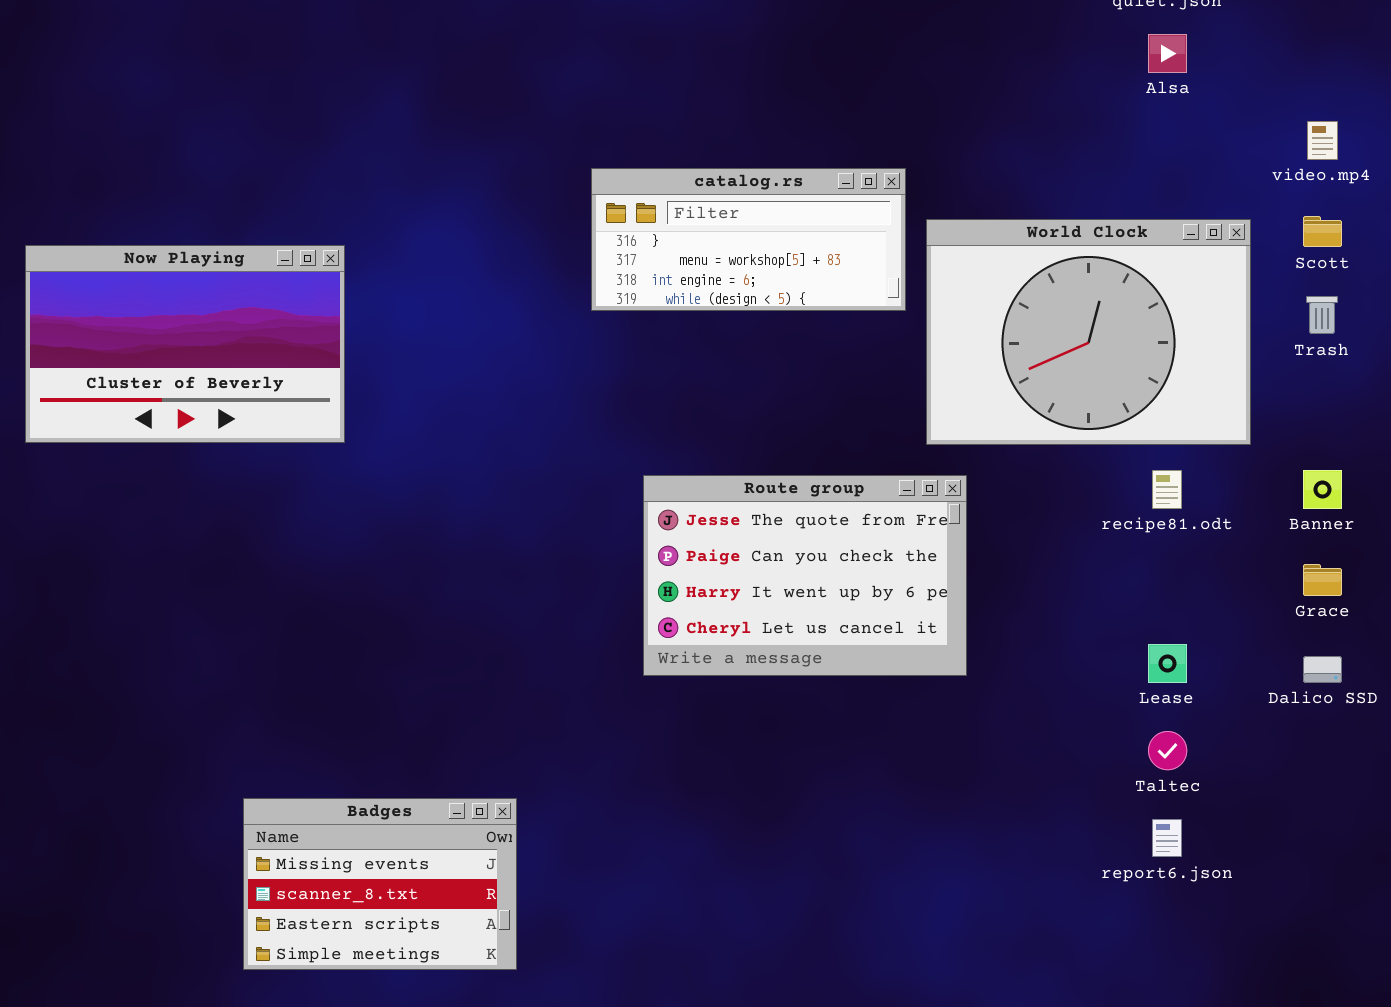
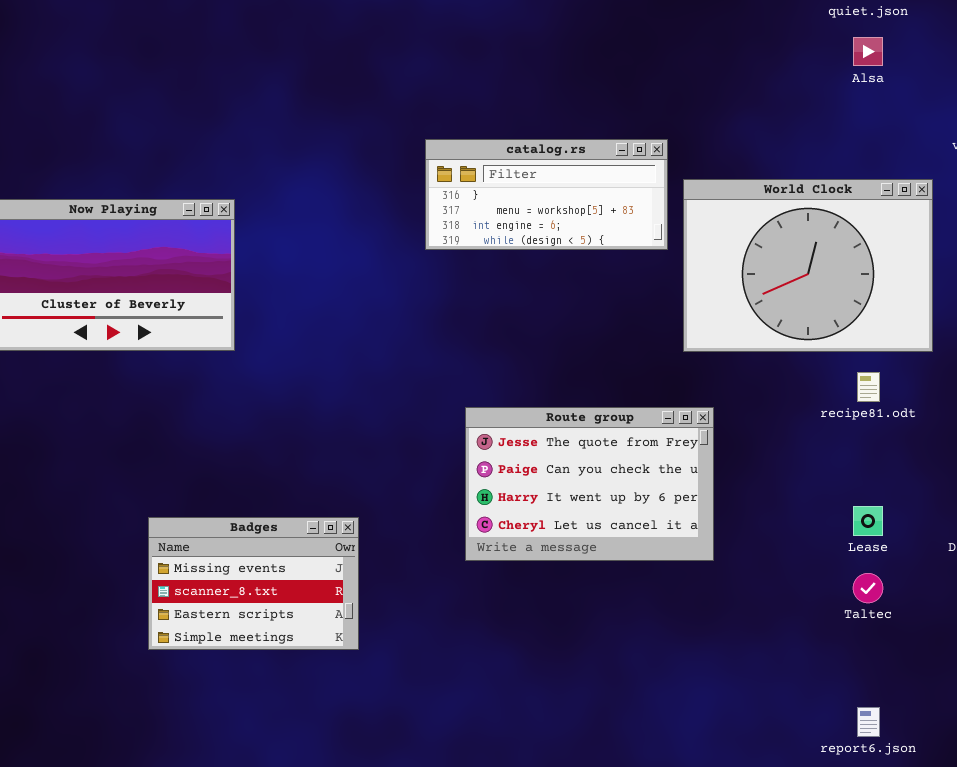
Route group: [643,475,967,676] -> [465,407,714,561], moved
Badges: [243,798,517,970] -> [148,517,359,650], moved
report6.json: [1152,819,1182,857] -> [857,707,880,737], moved

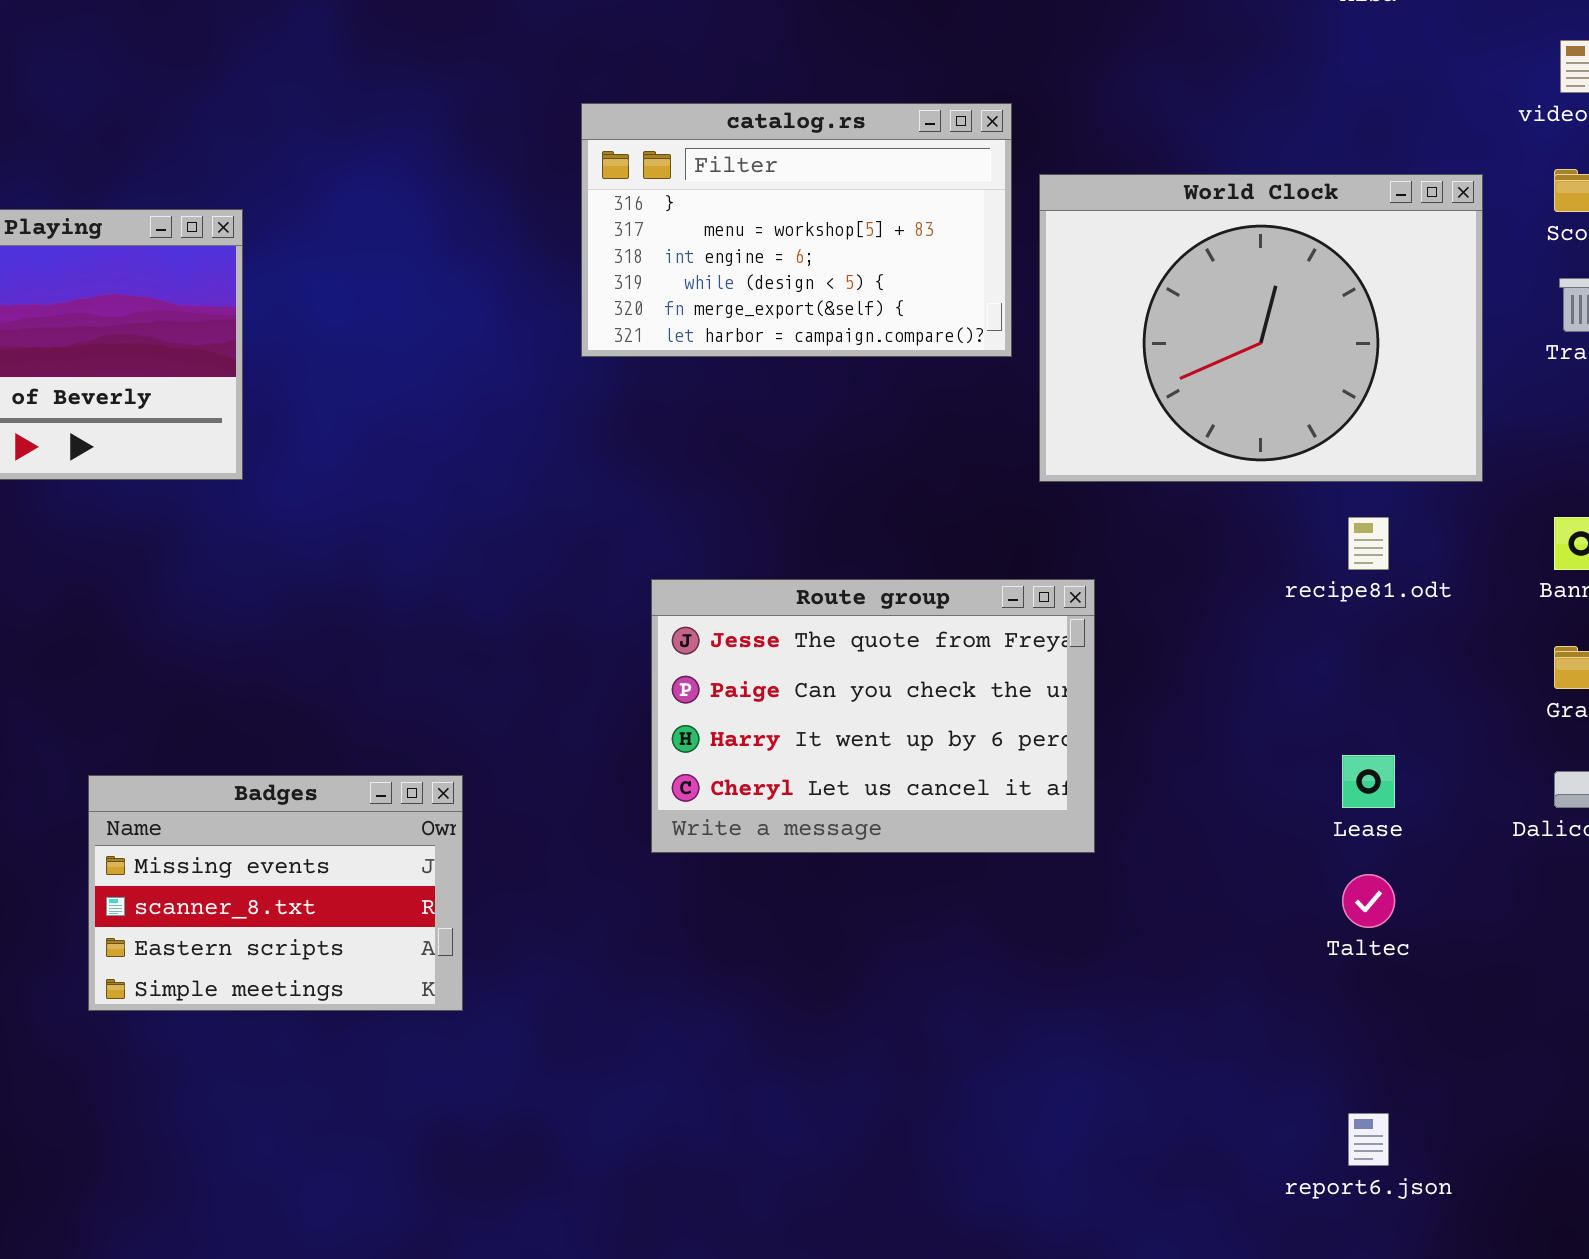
catalog.rs: [425,139,668,250] -> [581,103,1012,357], resized

